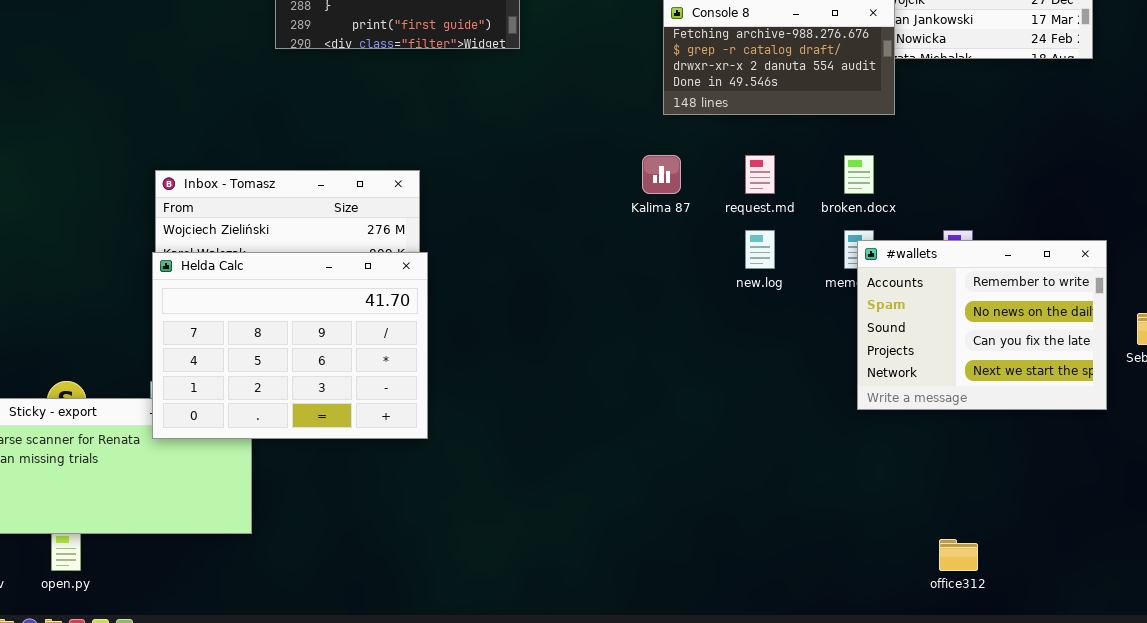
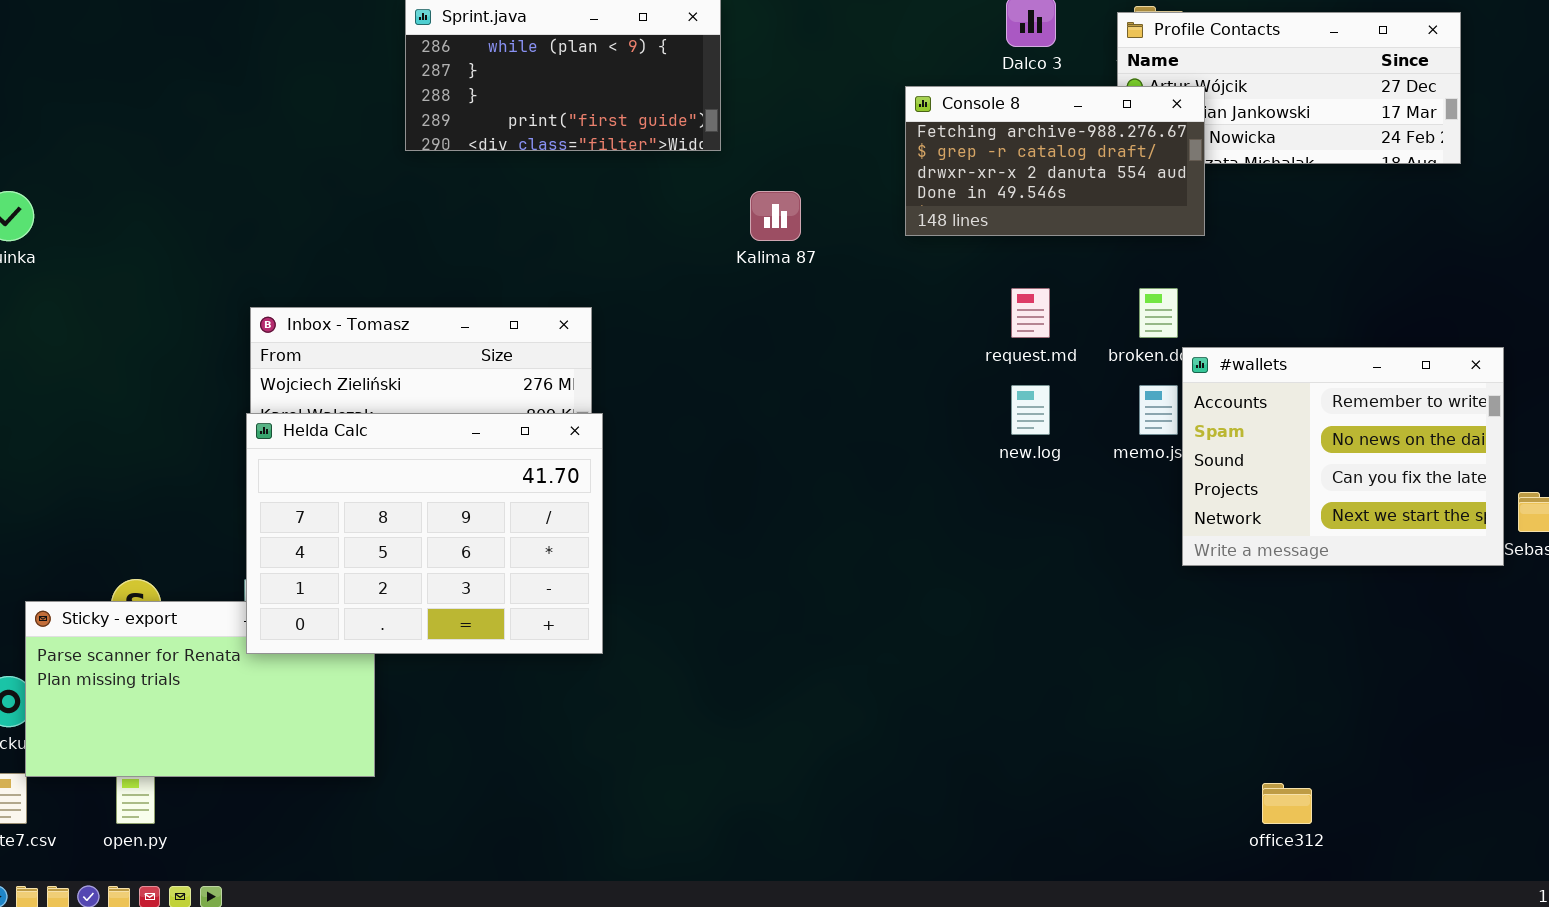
Kalima 87: [642,155,681,194] -> [750,191,801,241], moved
#wallets: [857,240,1107,410] -> [1182,347,1504,566], moved

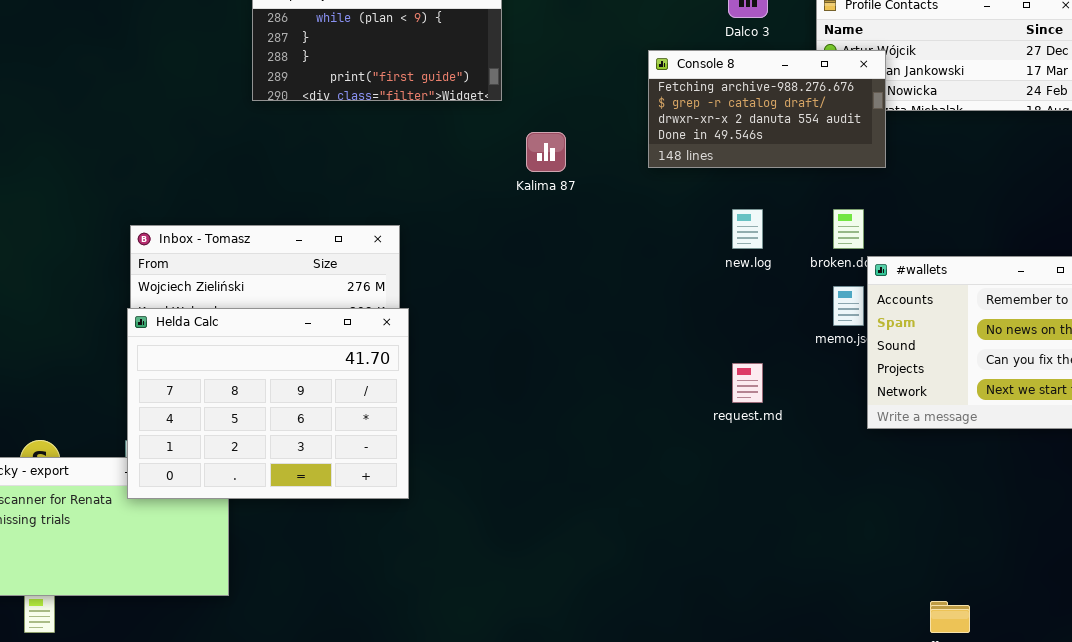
request.md: [1011,288,1050,338] -> [732,363,763,403], moved
new.log: [1011,385,1050,435] -> [732,209,763,249], moved

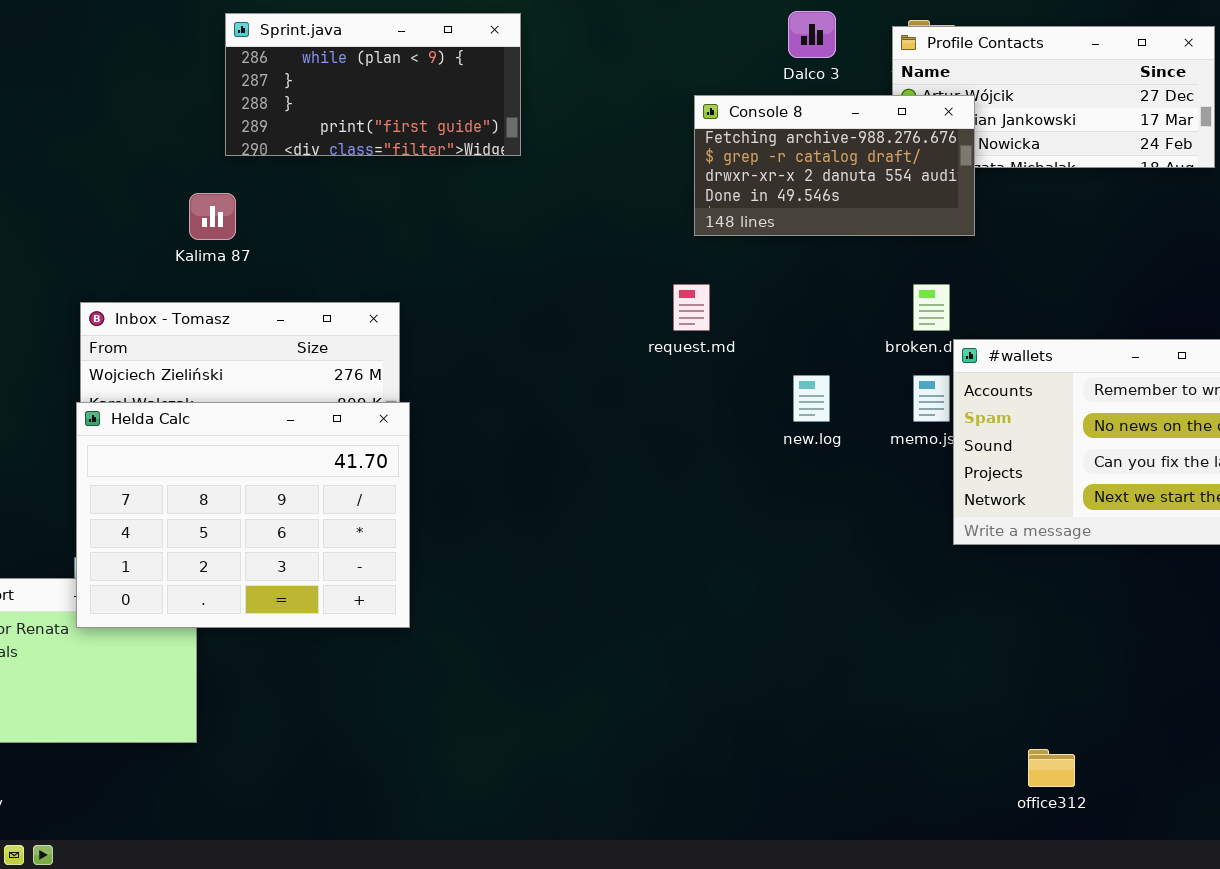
Kalima 87: [526,132,566,172] -> [189,193,236,240], moved
new.log: [732,209,763,249] -> [793,375,830,422], moved
request.md: [732,363,763,403] -> [673,284,710,331], moved

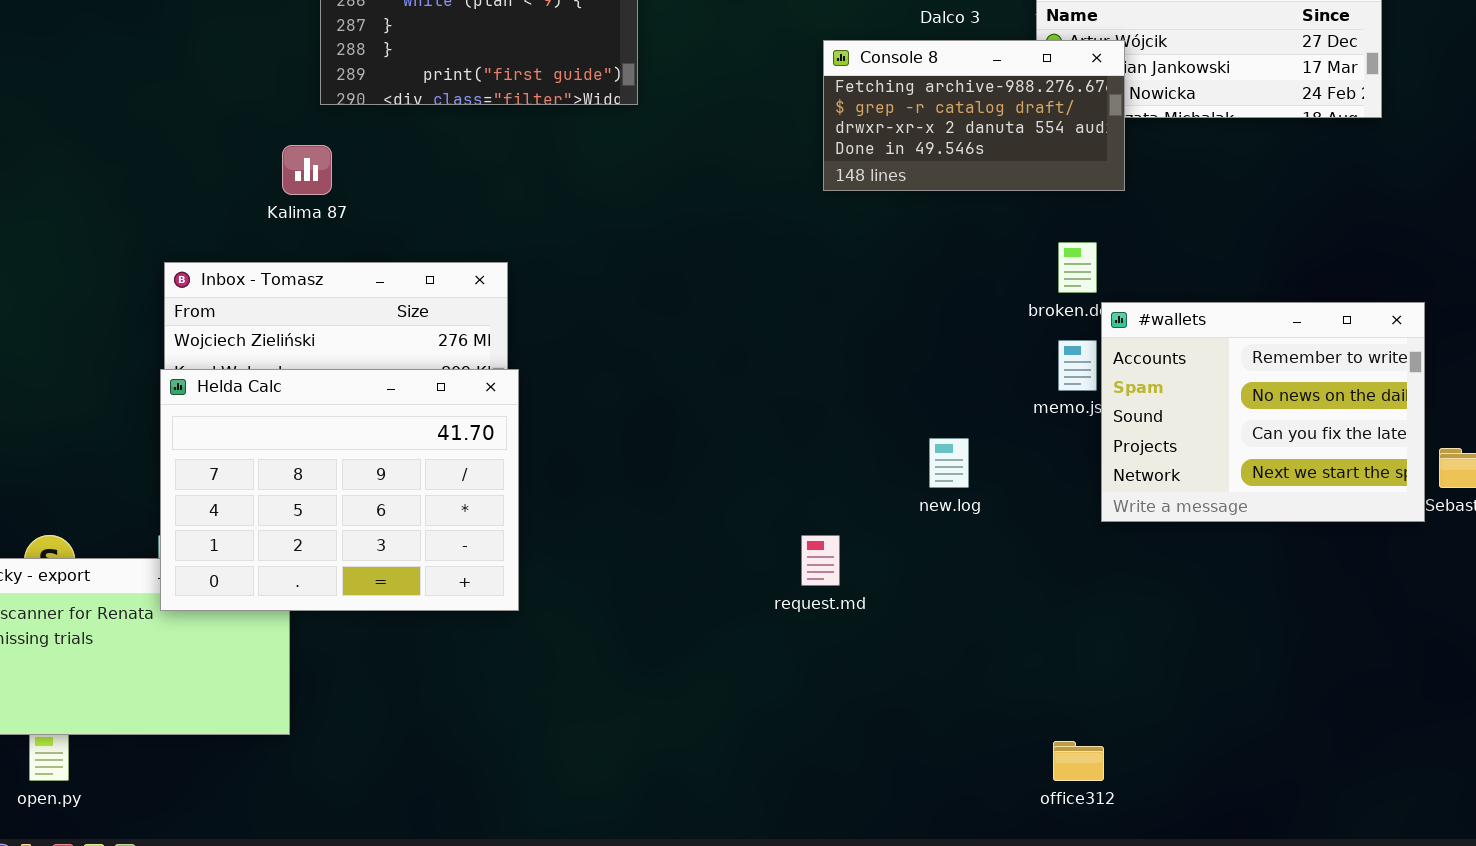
request.md: [673,284,710,331] -> [801,535,840,586], moved
new.log: [793,375,830,422] -> [929,438,969,488], moved
office312: [1028,749,1075,787] -> [1053,741,1104,781], moved

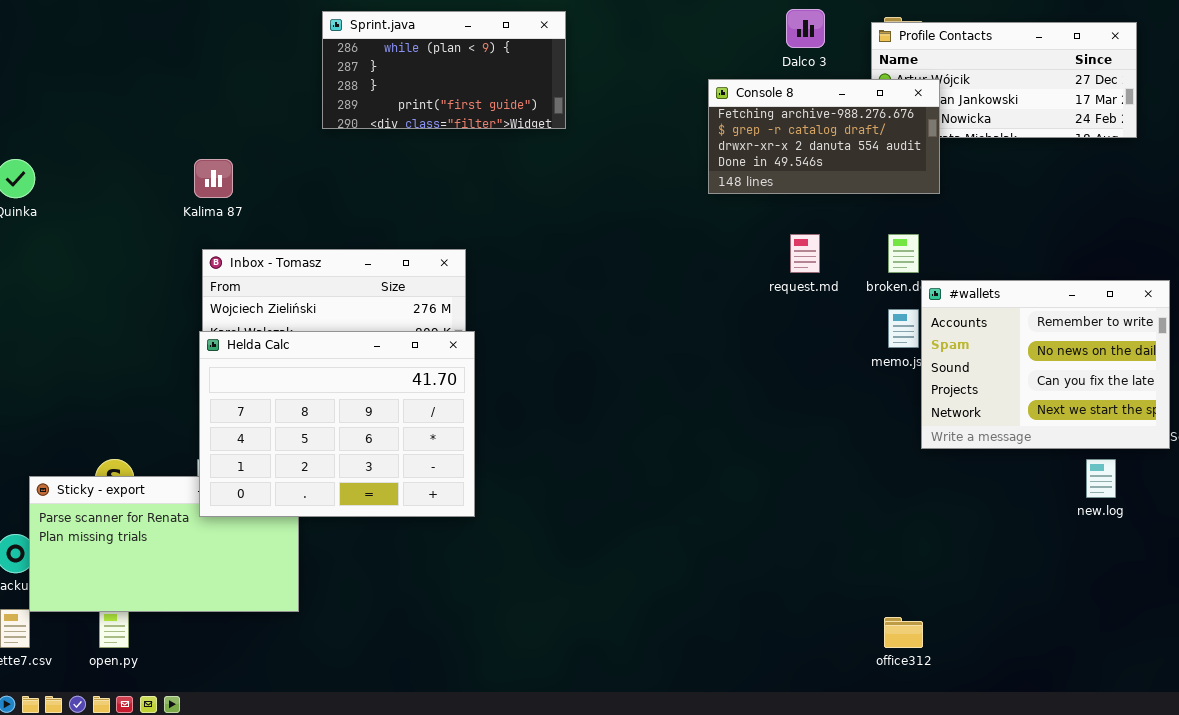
Kalima 87: [282,145,332,195] -> [194,159,233,198], moved
new.log: [929,438,969,488] -> [1086,459,1116,498], moved
request.md: [801,535,840,586] -> [790,234,820,273], moved

